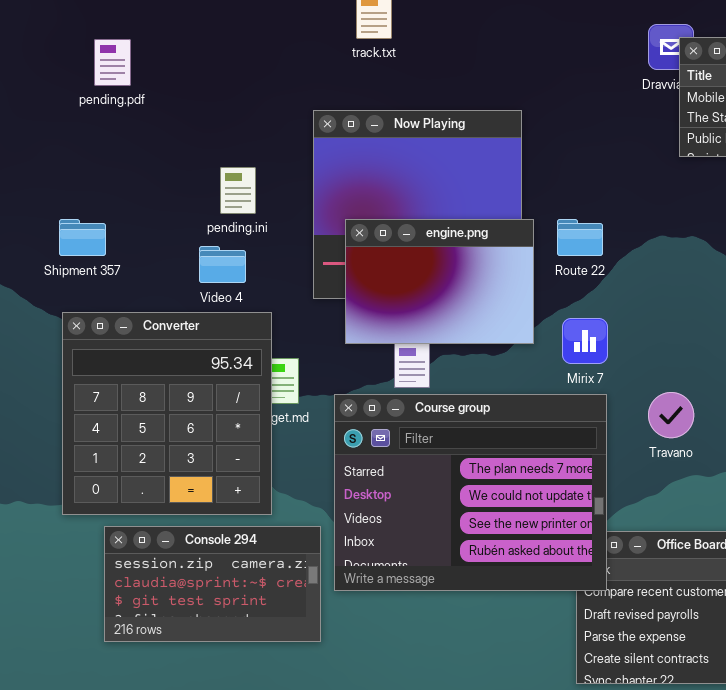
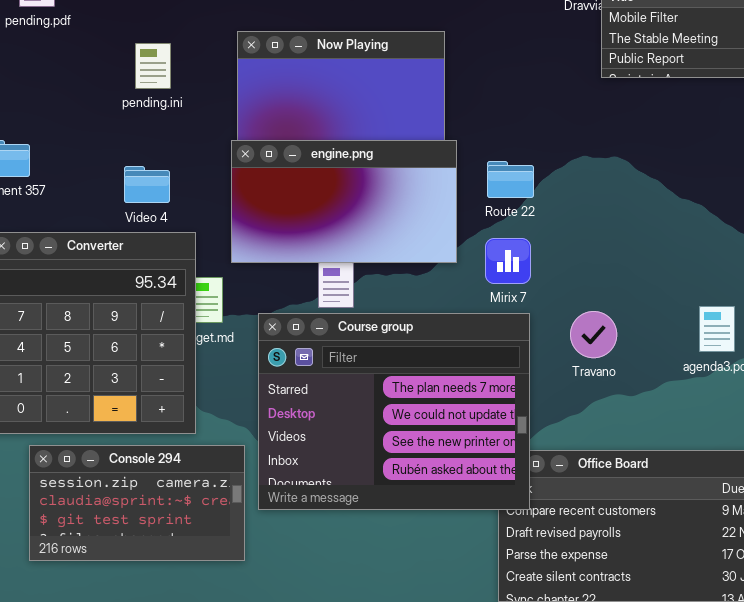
pending.ini: [220,167,256,214] -> [135,43,171,89], moved
engine.png: [345,219,534,344] -> [231,140,457,263], resized
Route 22: [557,219,603,256] -> [487,161,534,198], moved

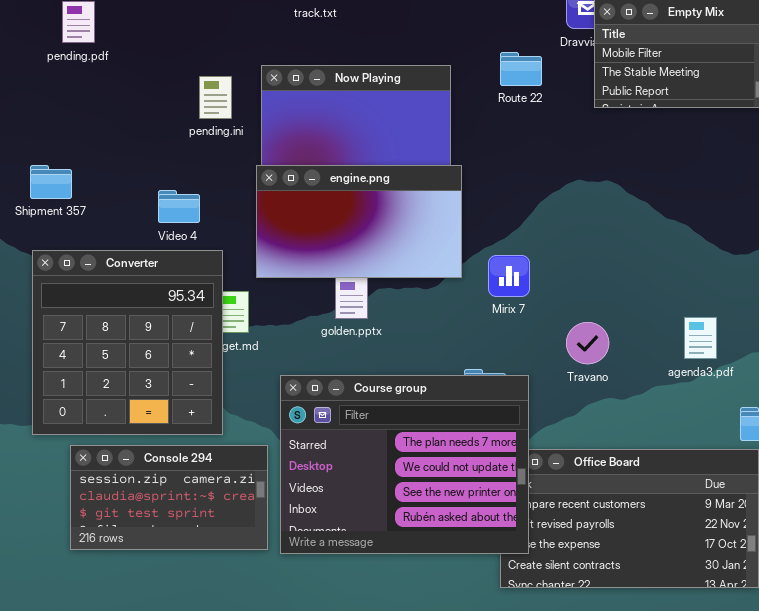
pending.ini: [135,43,171,89] -> [199,76,232,119], moved
Route 22: [487,161,534,198] -> [500,52,542,86], moved
Course group: [258,313,530,510] -> [280,375,529,554], moved

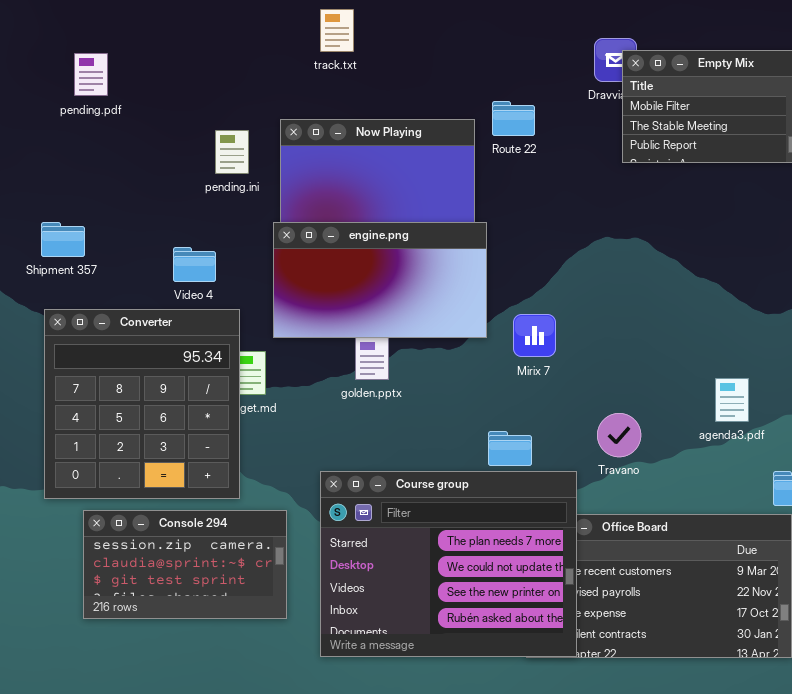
Route 22: [500,52,542,86] -> [492,101,535,136], moved
Travano: [566,322,609,364] -> [597,413,641,457], moved
Course group: [280,375,529,554] -> [320,471,577,657], moved

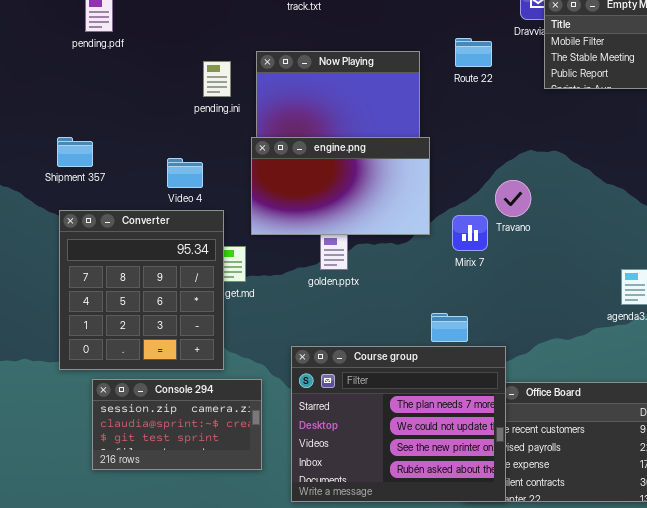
Route 22: [492,101,535,136] -> [455,38,492,67], moved
Travano: [597,413,641,457] -> [495,180,531,217], moved

